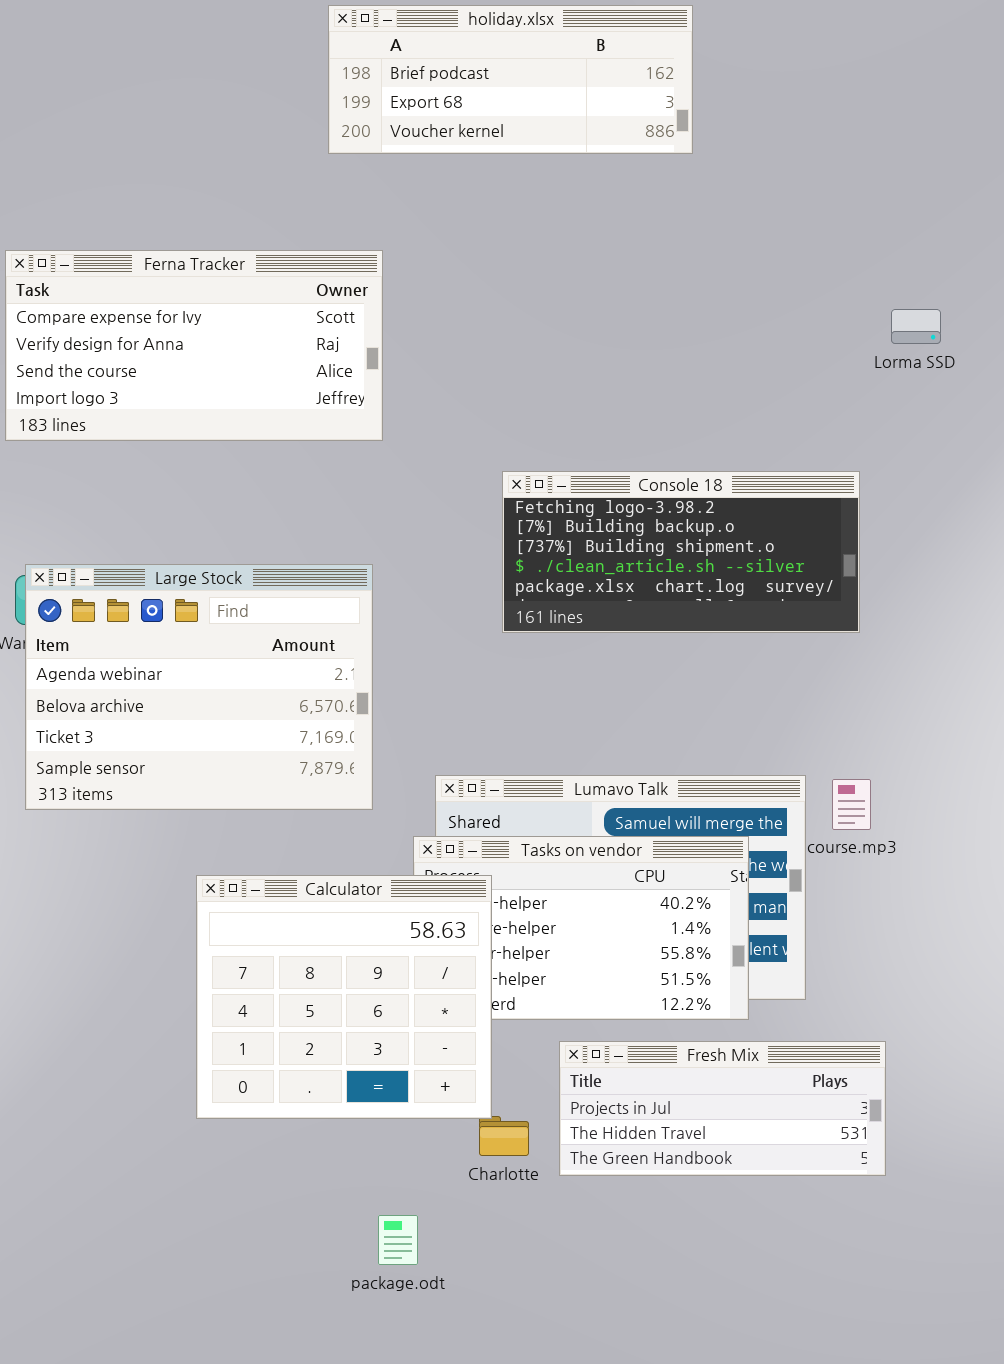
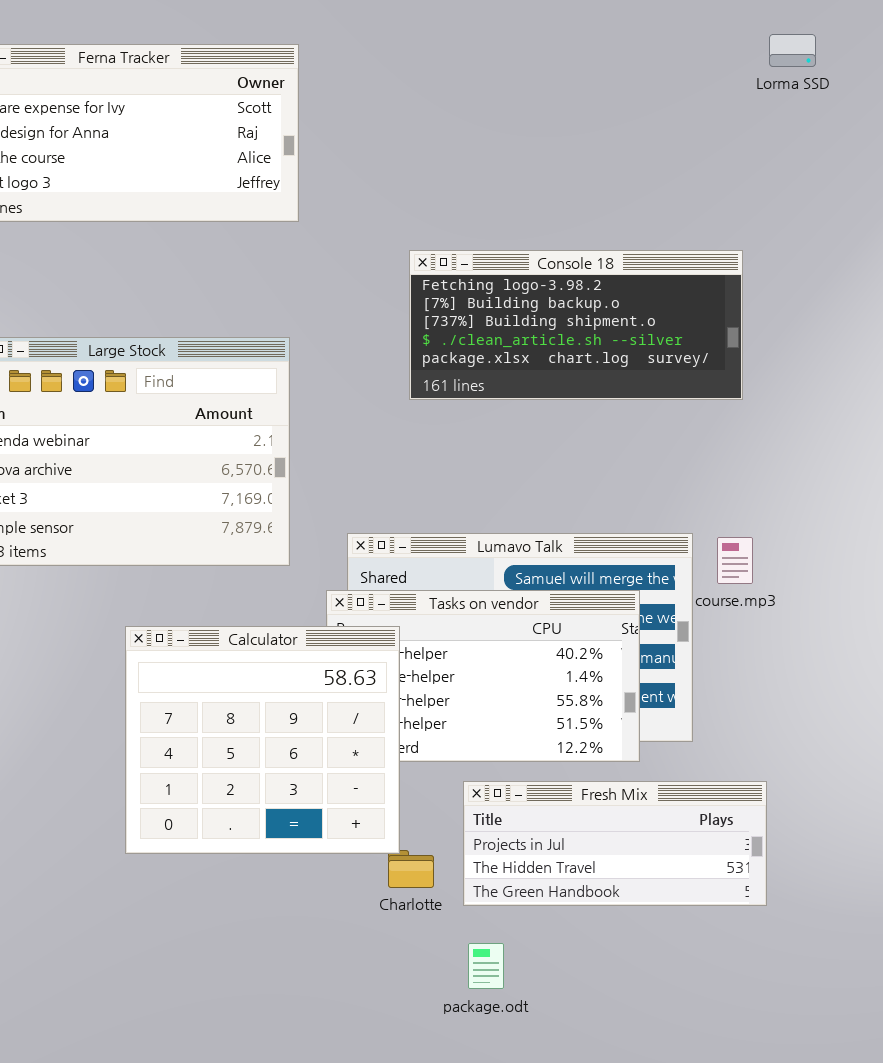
Lorma SSD: [891,309,941,344] -> [769,34,816,67], moved
package.odt: [378,1215,418,1265] -> [468,943,504,989], moved

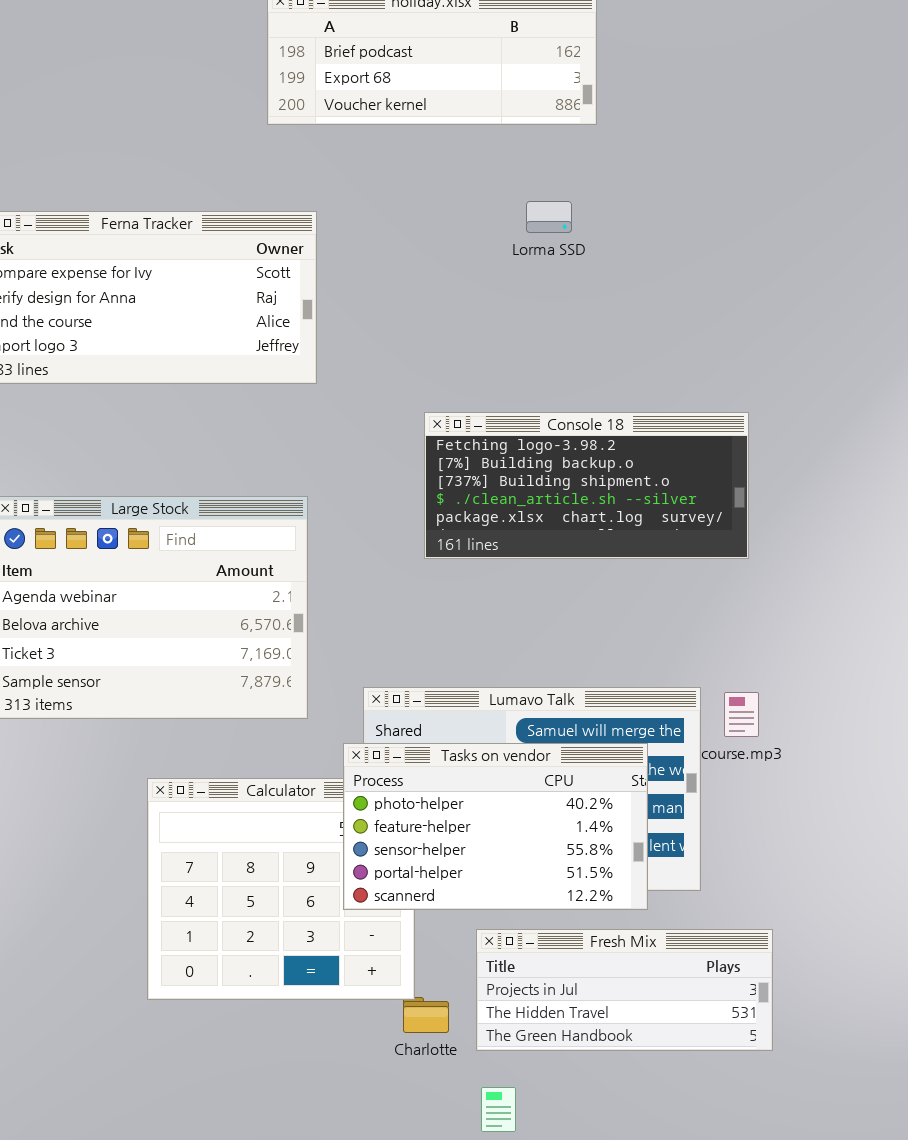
Lorma SSD: [769,34,816,67] -> [526,201,572,233], moved
Tasks on vendor: [326,590,640,762] -> [343,743,648,910], raised

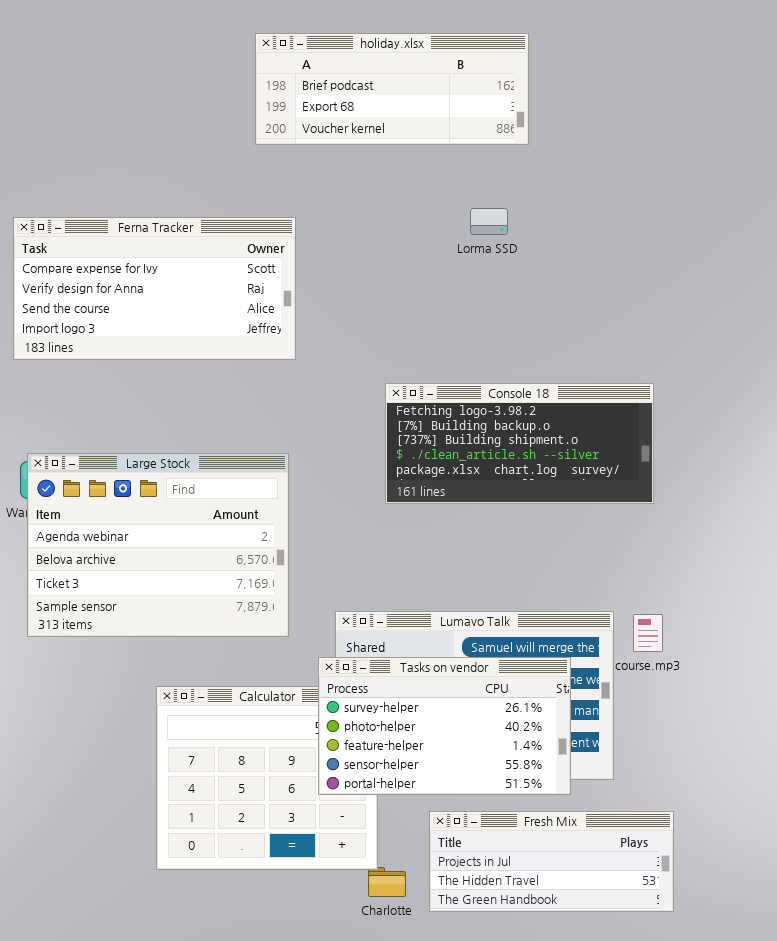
Tasks on vendor: [343,743,648,910] -> [318,657,571,795], scrolled up 1 row

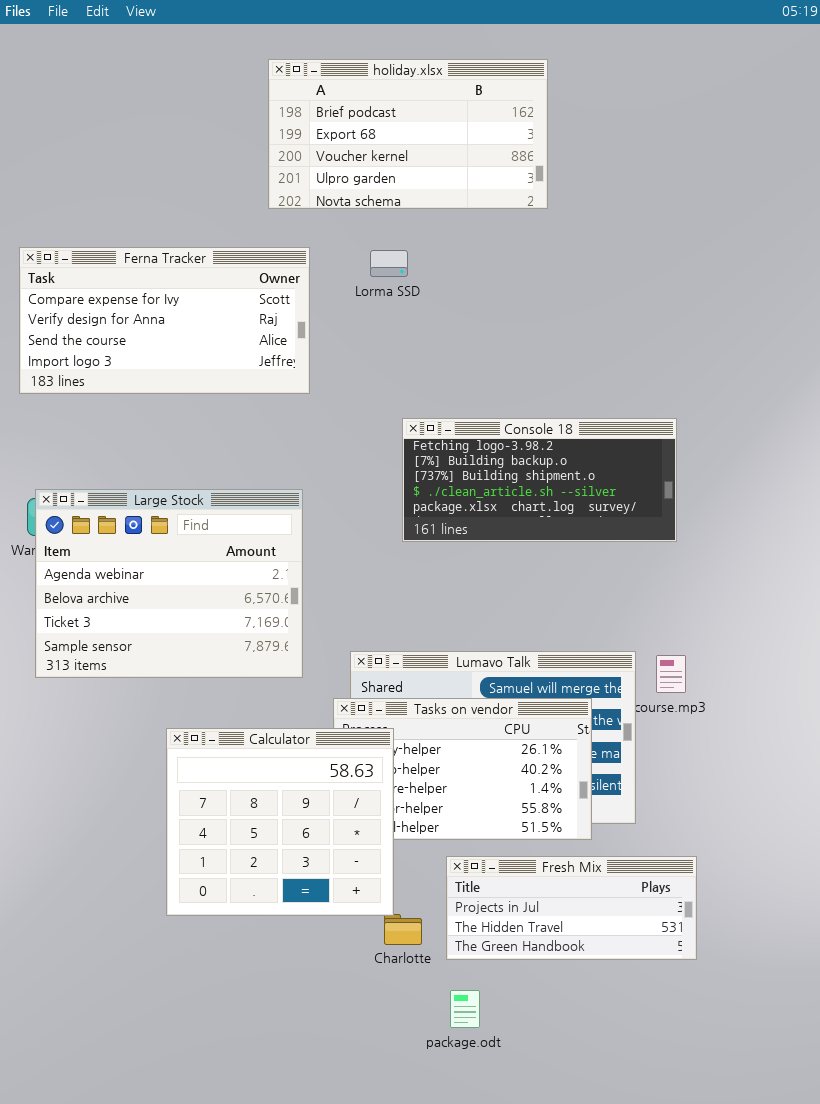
holiday.xlsx: [255,33,529,145] -> [268,59,548,209], resized
Lorma SSD: [470,208,508,235] -> [370,250,408,277], moved
Calculator: [156,686,378,870] -> [166,728,394,916], raised

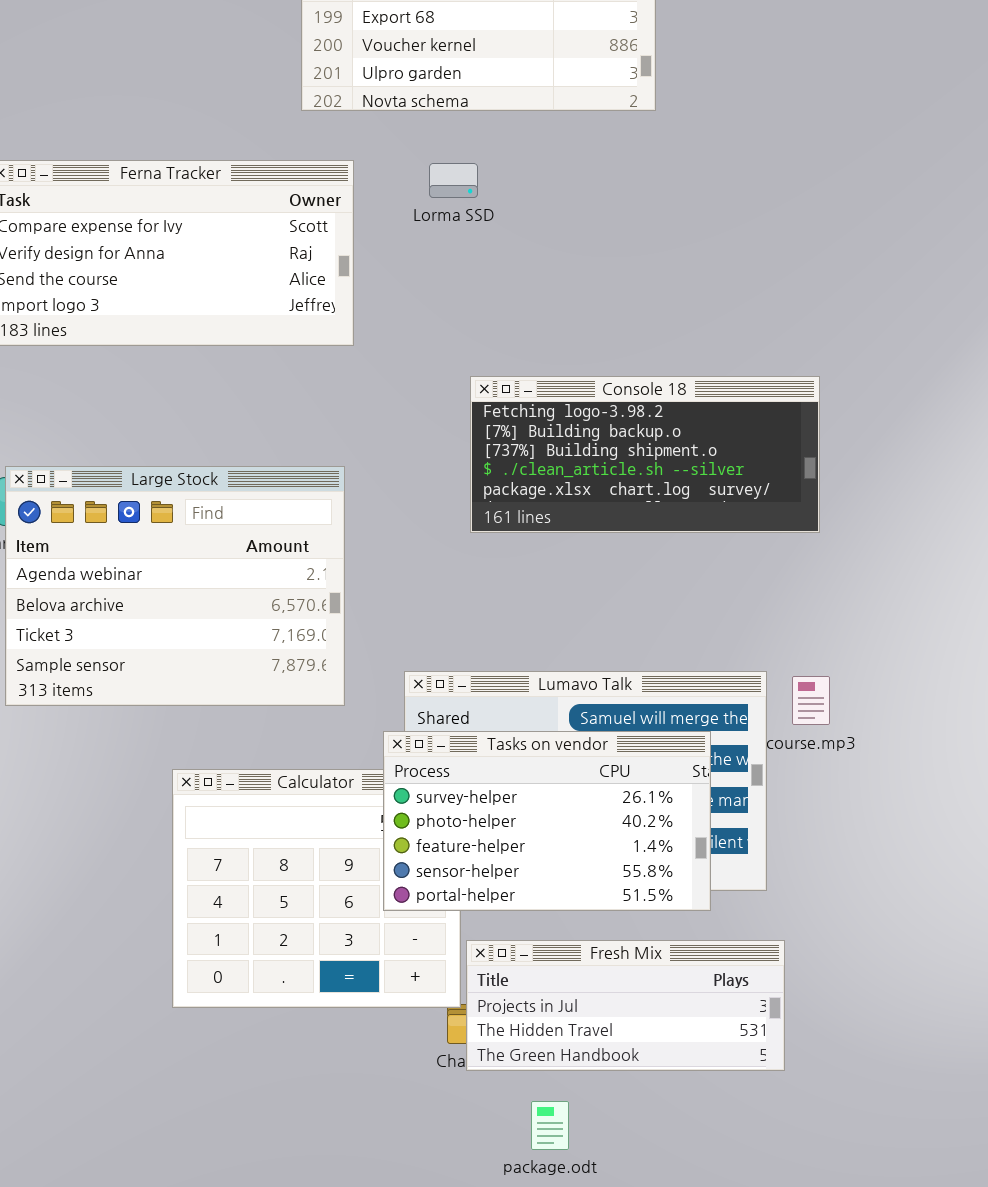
Tasks on vendor: [333,698,592,840] -> [383,731,711,911], raised
Fresh Mix: [446,856,697,960] -> [466,940,785,1071], moved

